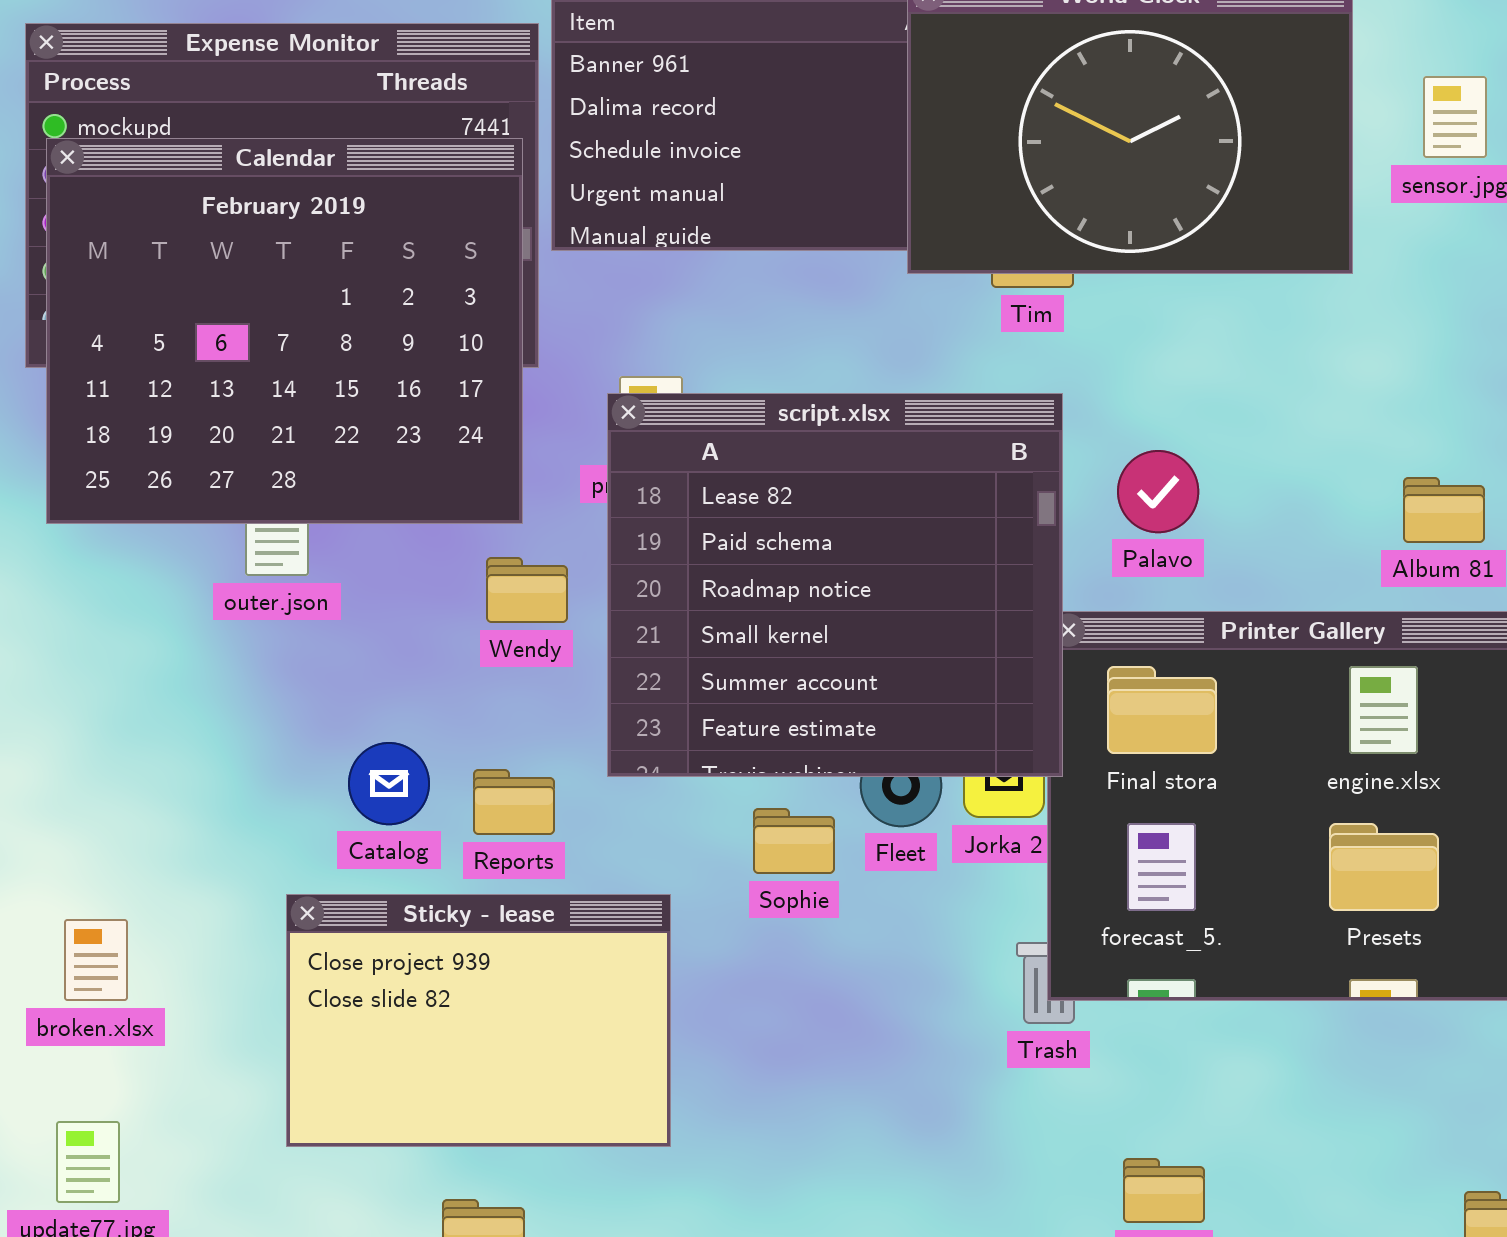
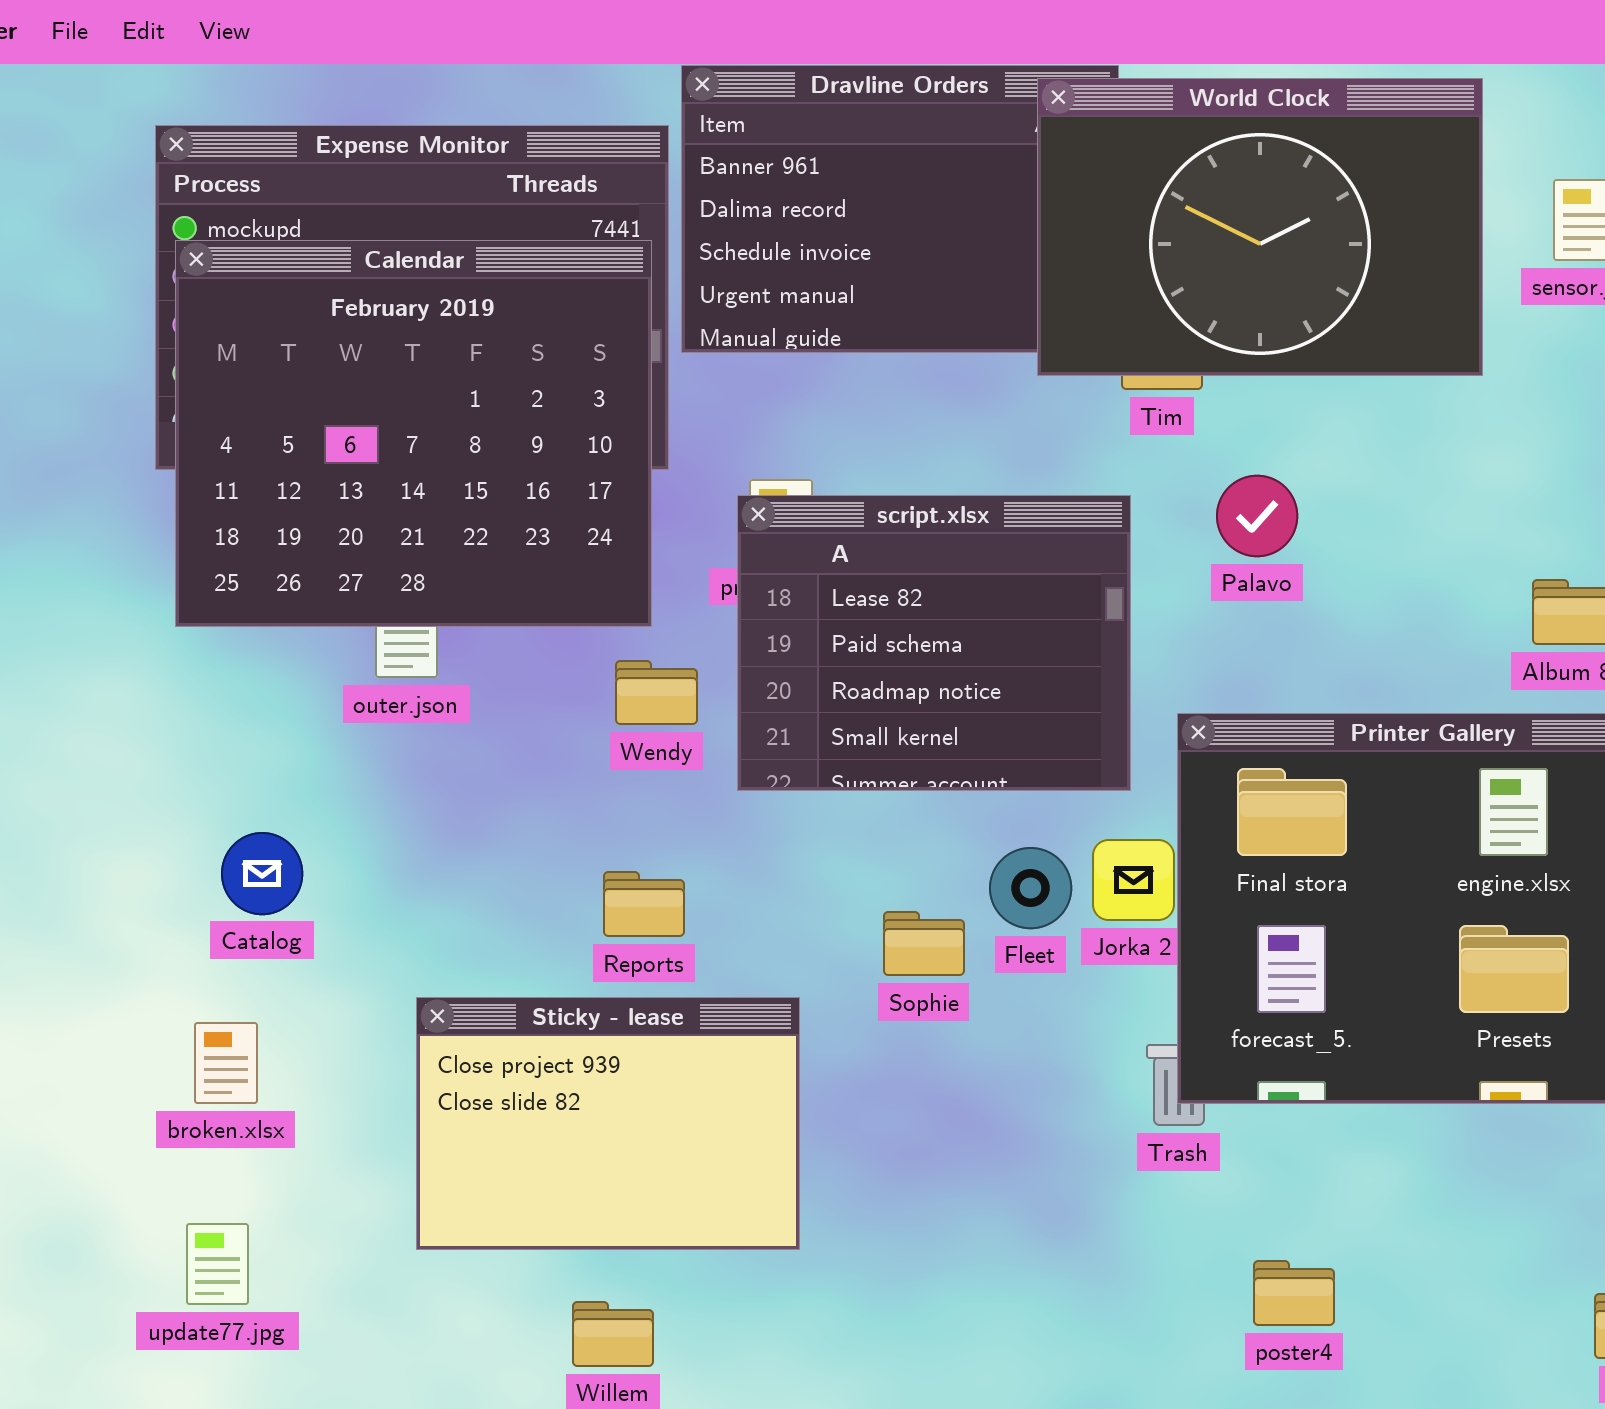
script.xlsx: [607,393,1063,777] -> [737,495,1131,791], resized
Palavo: [1117,450,1199,533] -> [1216,475,1298,557], moved
Catalog: [348,742,430,825] -> [221,832,303,915], moved

